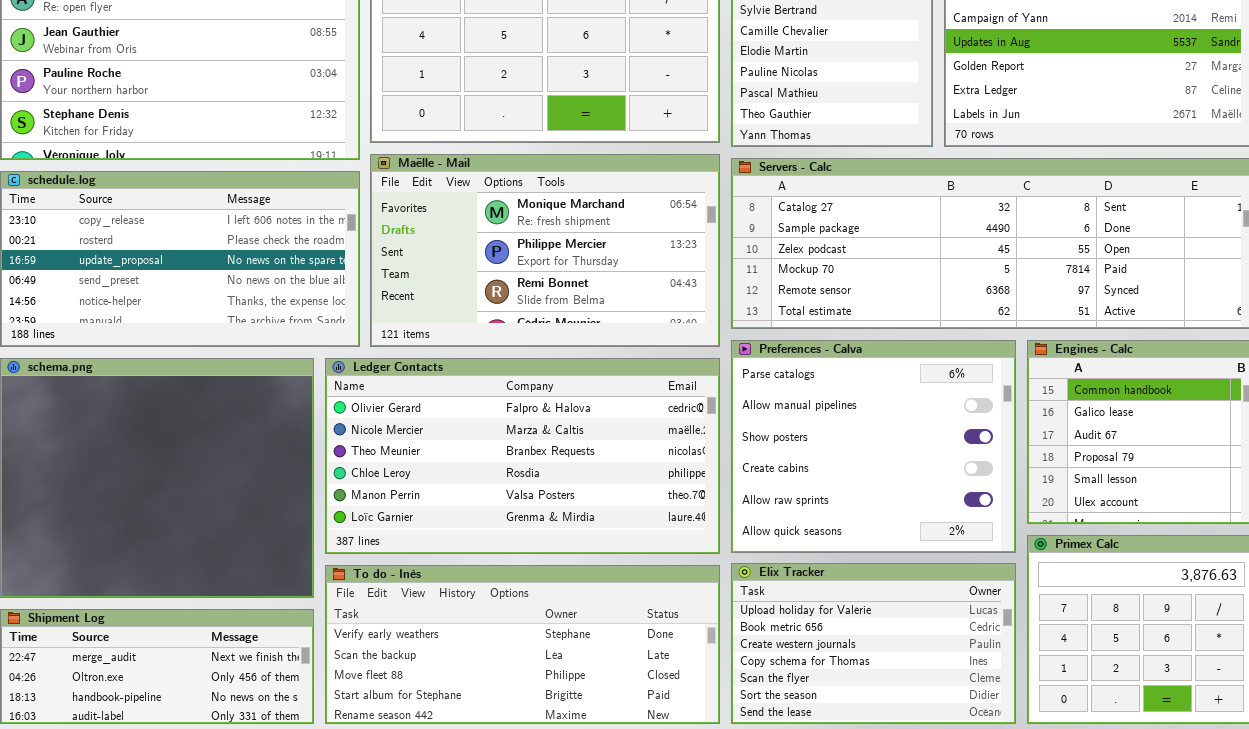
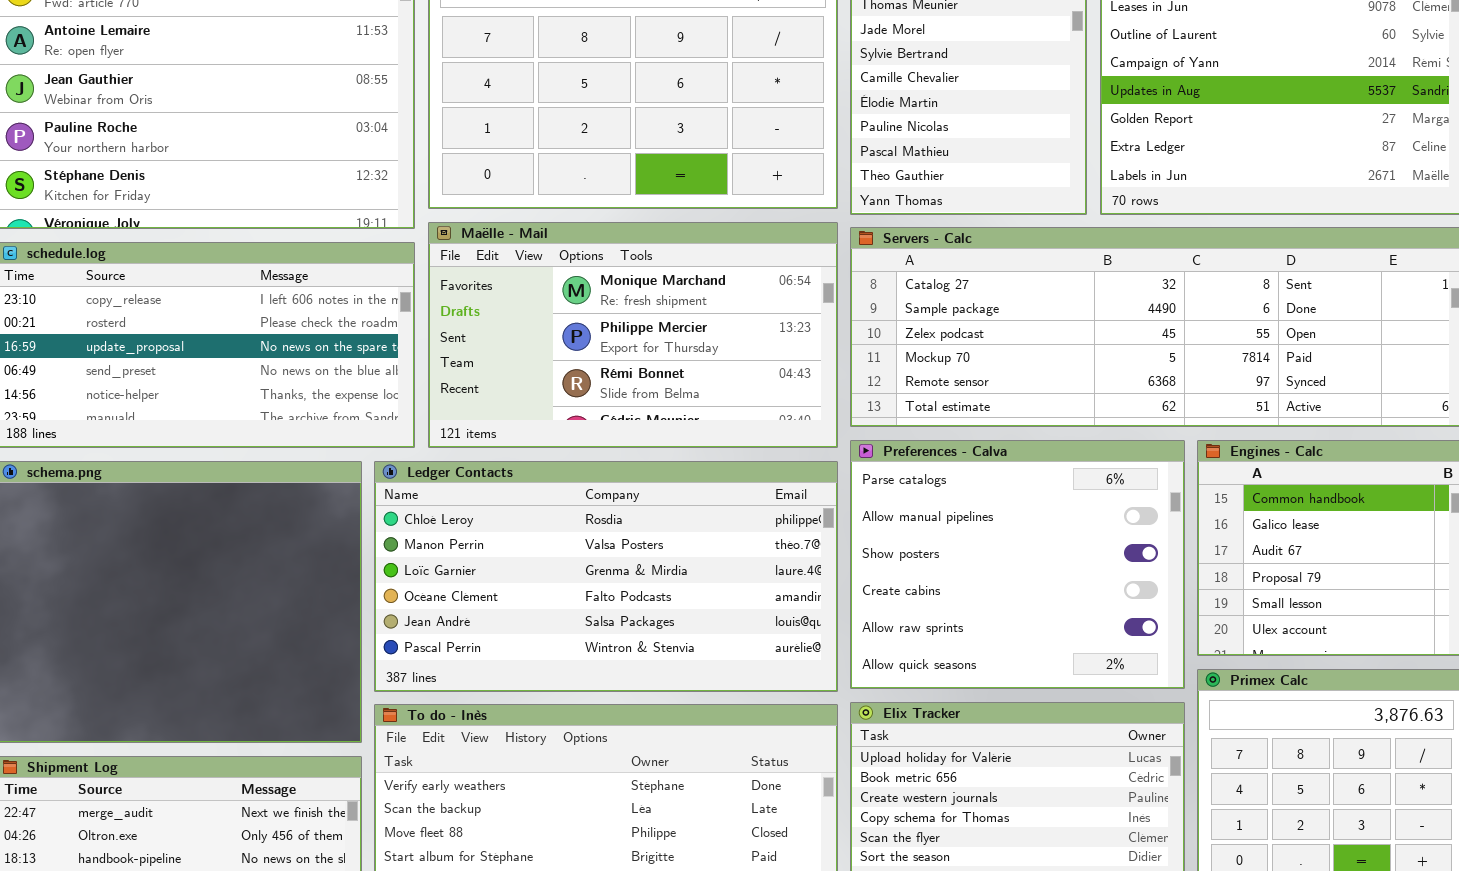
Ledger Contacts: [325,358,720,554] -> [374,461,838,692], scrolled down 3 rows

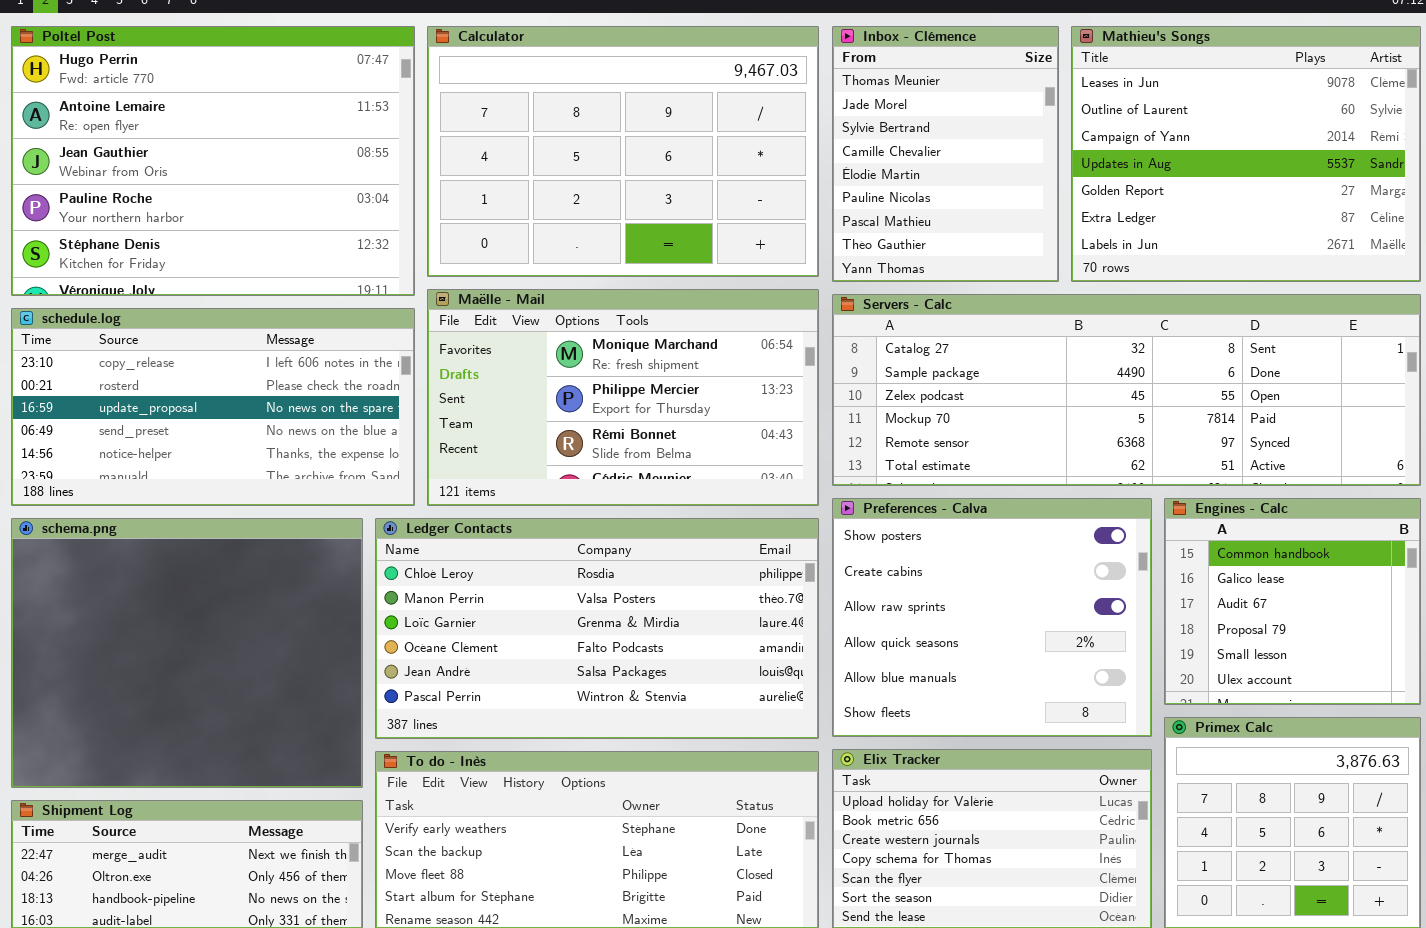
Preferences - Calva: [850,440,1185,689] -> [832,498,1152,737], scrolled down 2 rows

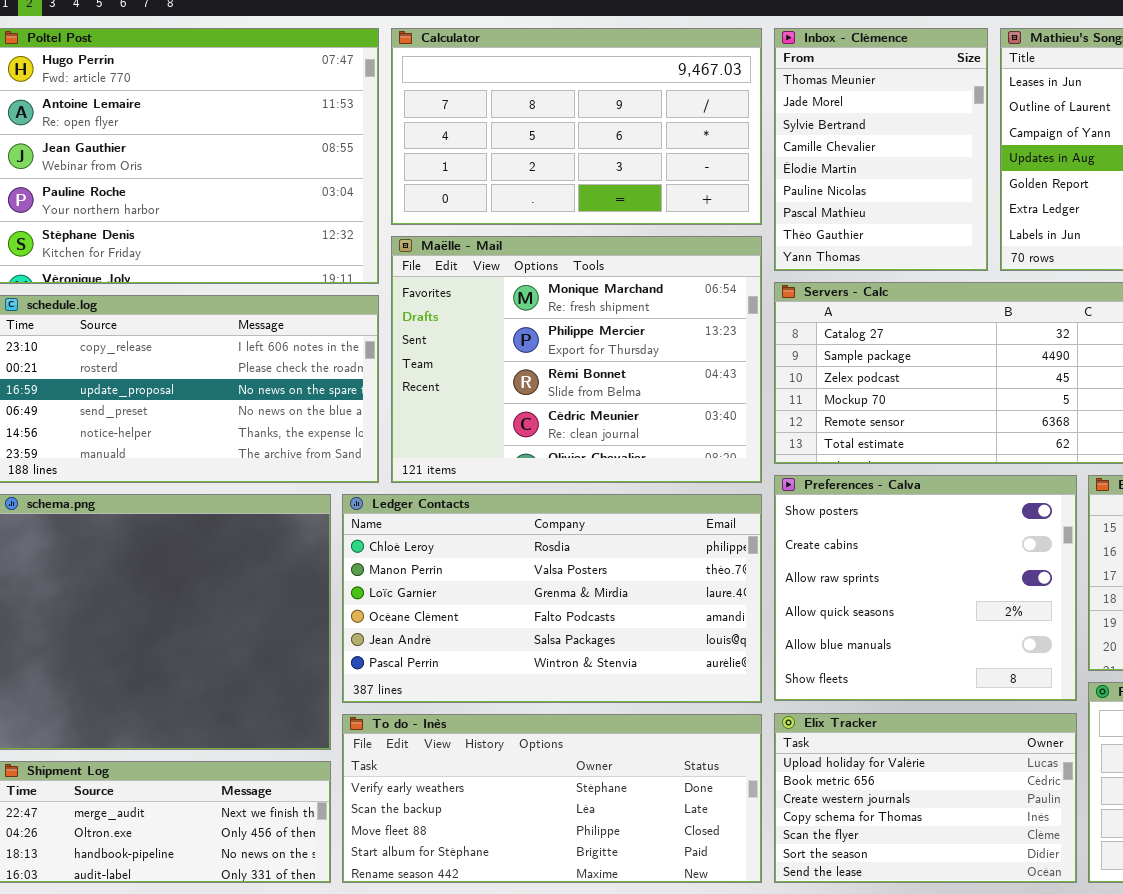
Calculator: [427,26,819,277] -> [391,28,762,225], resized
Maëlle - Mail: [427,289,819,506] -> [391,236,762,483], resized

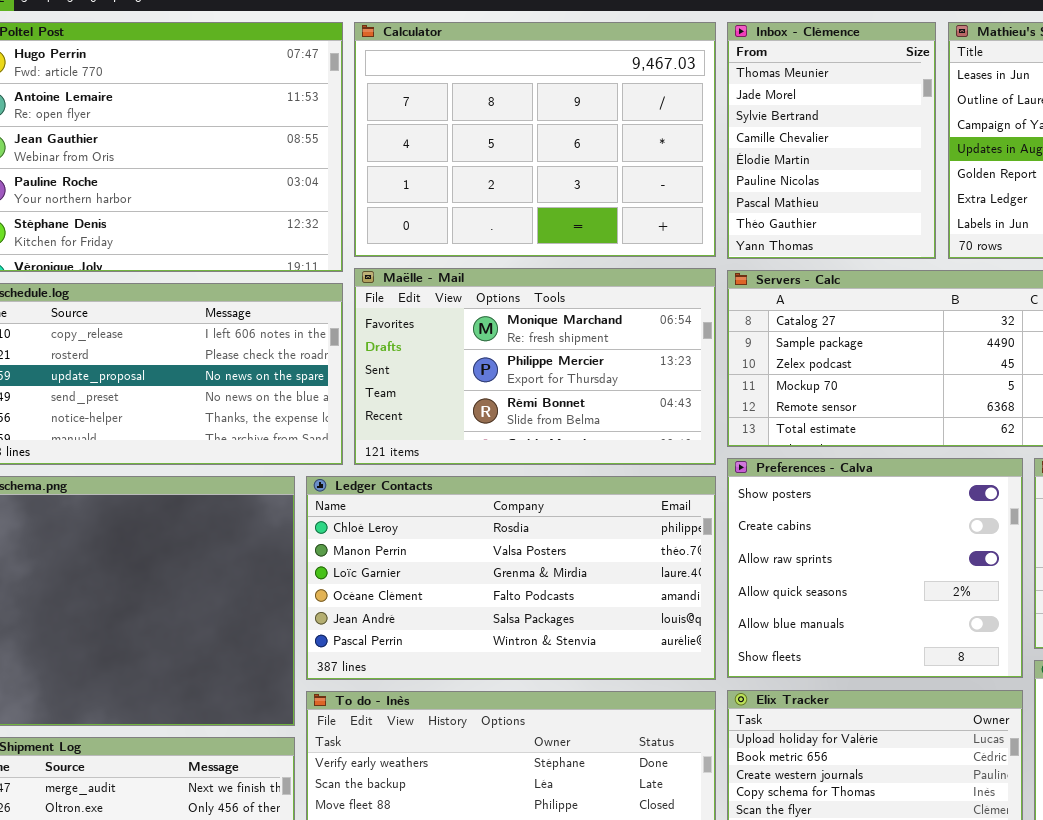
Calculator: [391,28,762,225] -> [354,22,716,257], resized
Maëlle - Mail: [391,236,762,483] -> [354,268,716,465], resized

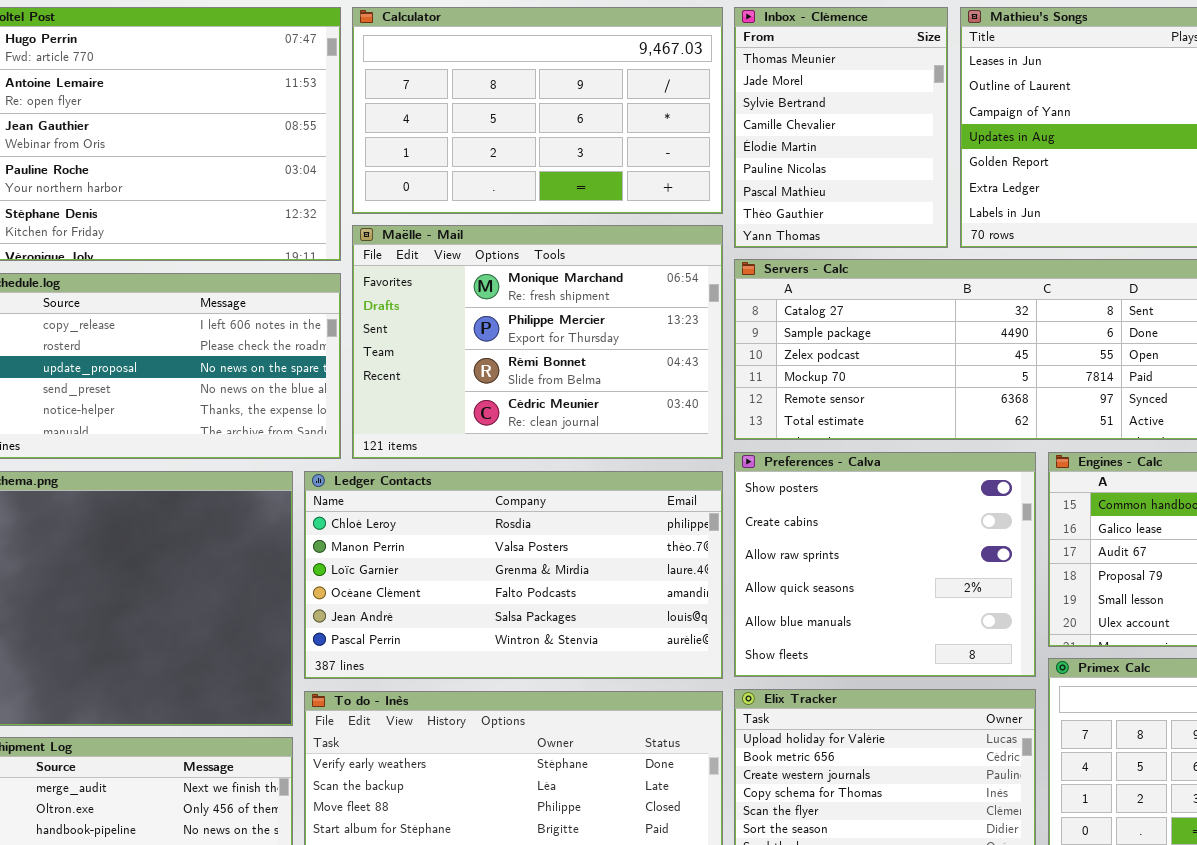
Calculator: [354,22,716,257] -> [352,7,723,214], resized
Maëlle - Mail: [354,268,716,465] -> [352,225,723,459], resized

